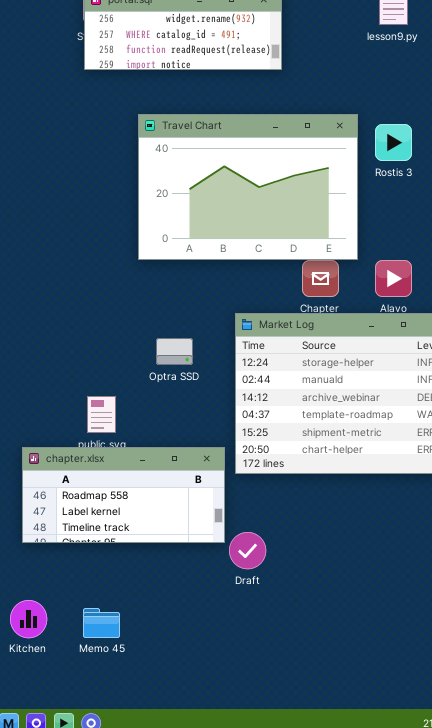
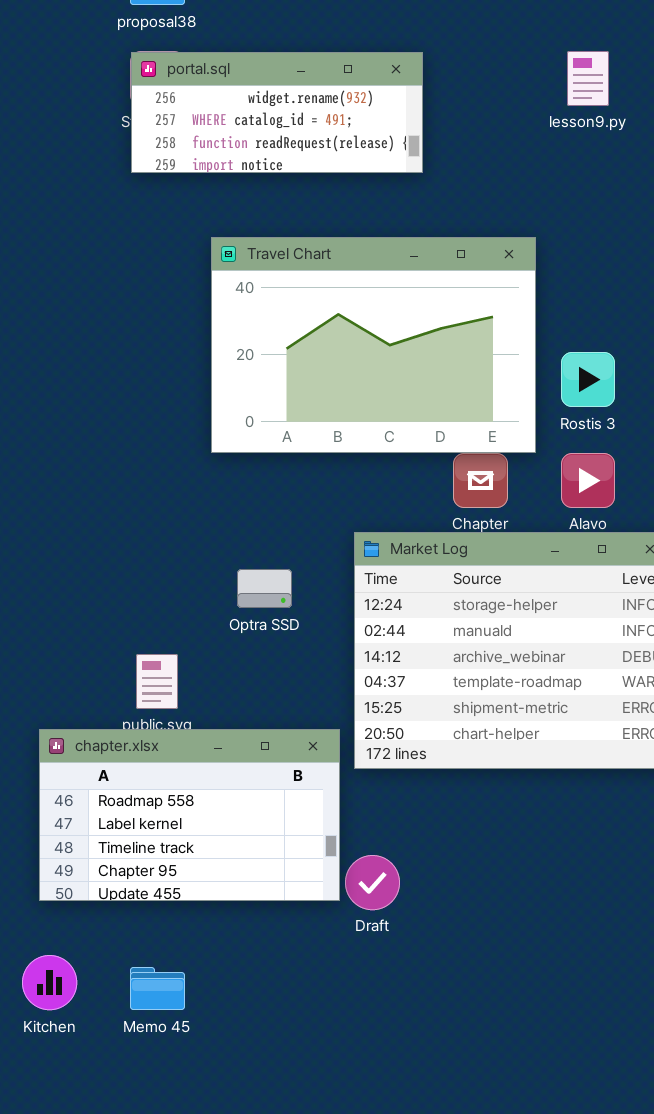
Rostis 3: [375,124,412,161] -> [561,352,615,407], moved
chapter.xlsx: [22,447,225,543] -> [39,729,340,901], resized

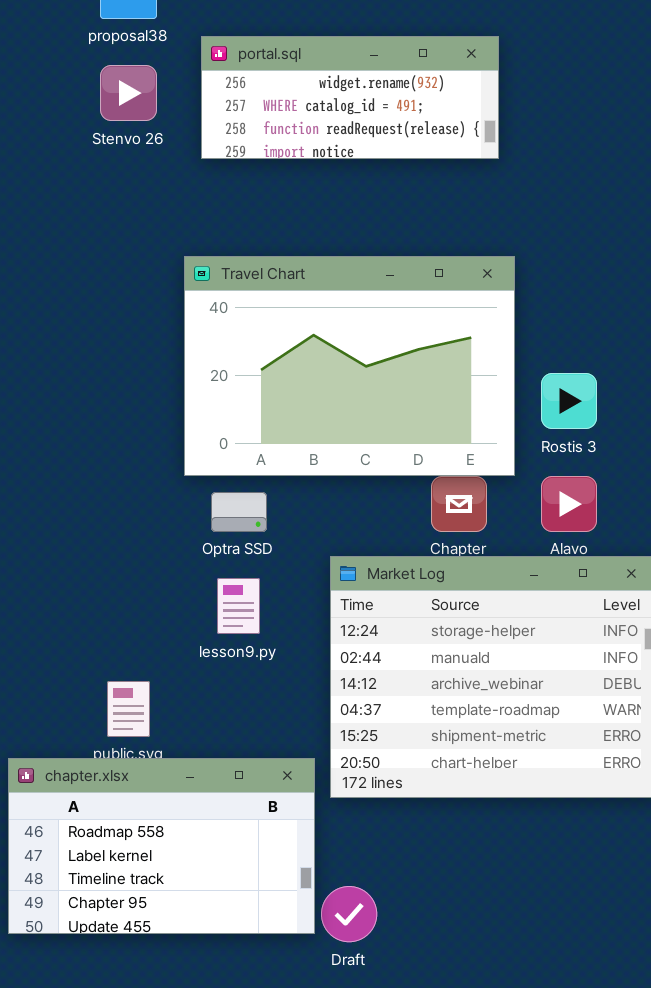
lesson9.py: [567,51,609,106] -> [217,578,260,634], moved
portal.sql: [131,52,423,173] -> [201,36,499,159], moved
Optra SSD: [237,569,292,608] -> [211,492,267,532], moved

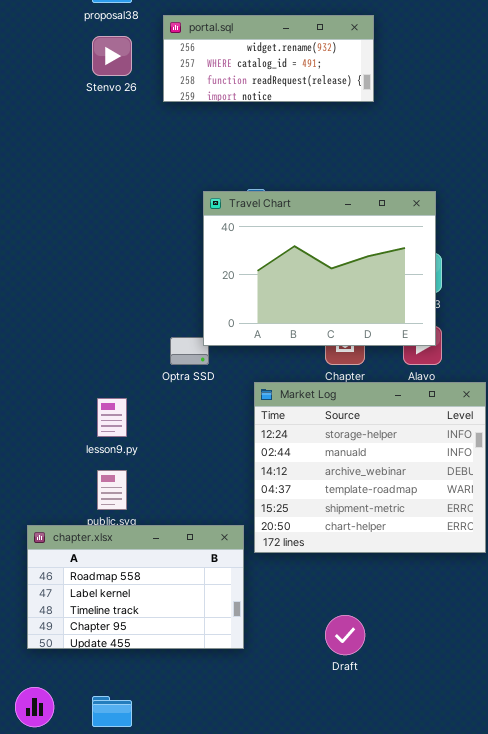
Travel Chart: [184,256,515,476] -> [203,191,436,346], moved
lesson9.py: [217,578,260,634] -> [97,398,127,437], moved
Draft: [321,886,377,942] -> [325,615,365,655], moved

